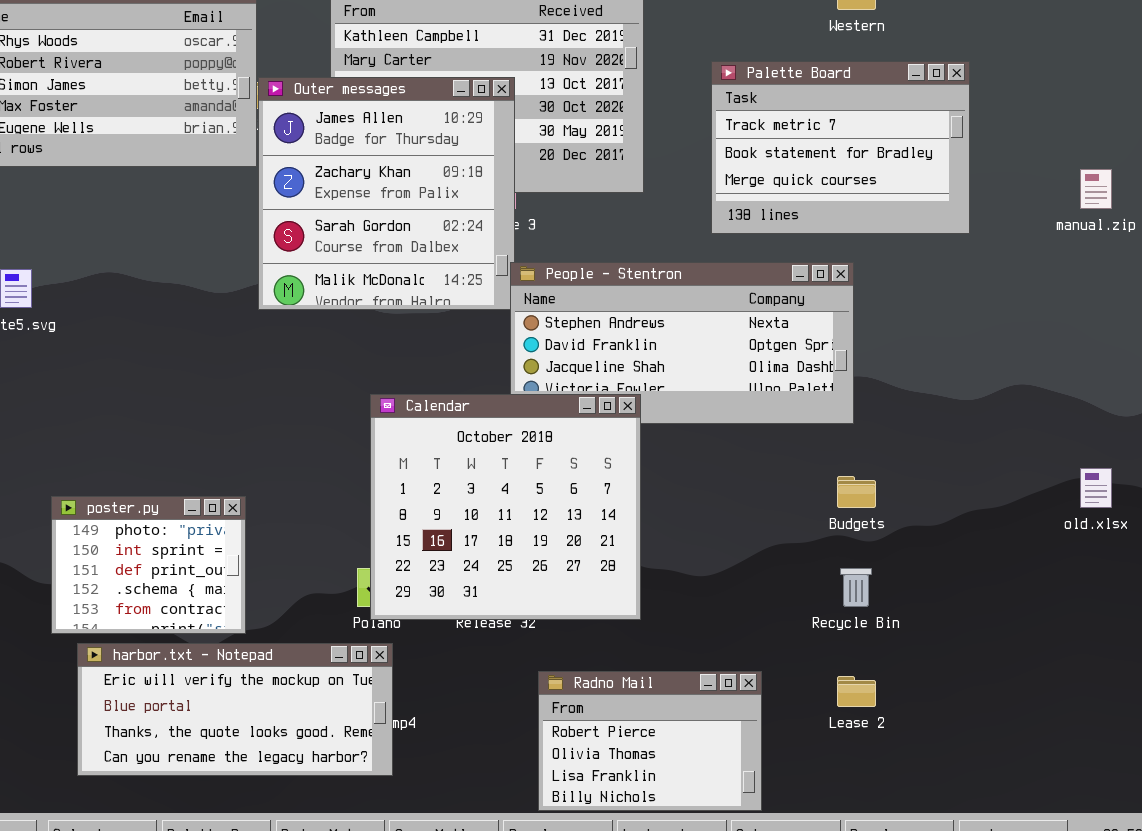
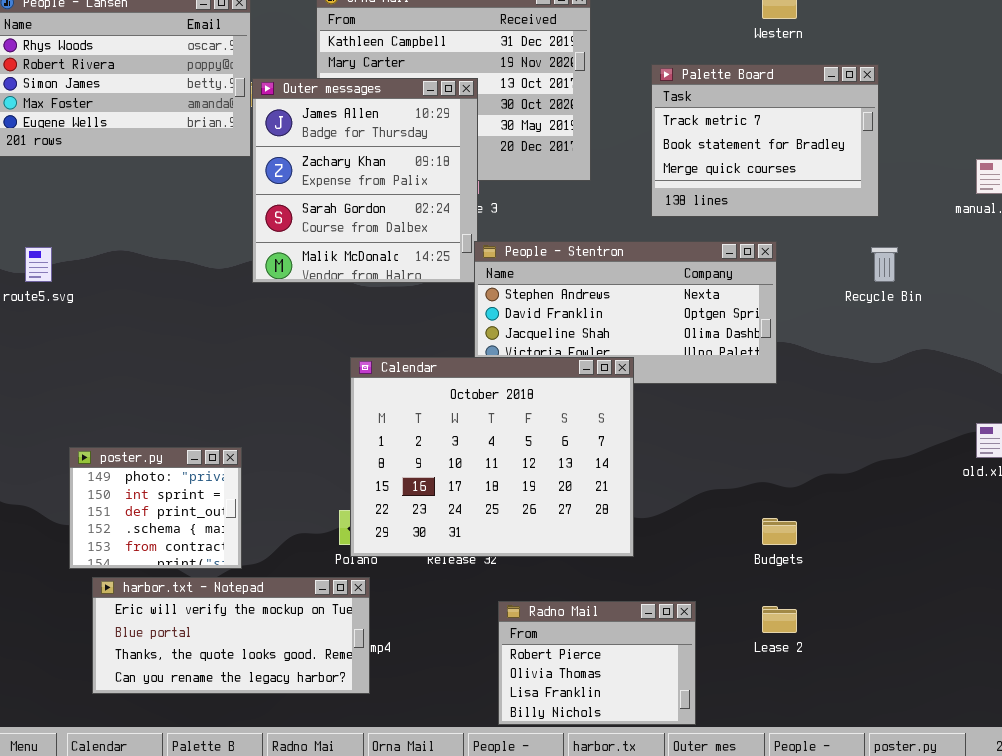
Calendar: [370,394,641,620] -> [350,357,634,557], resized
Budgets: [837,476,876,508] -> [762,518,797,545], moved
Recycle Bin: [840,568,872,607] -> [871,247,898,282], moved

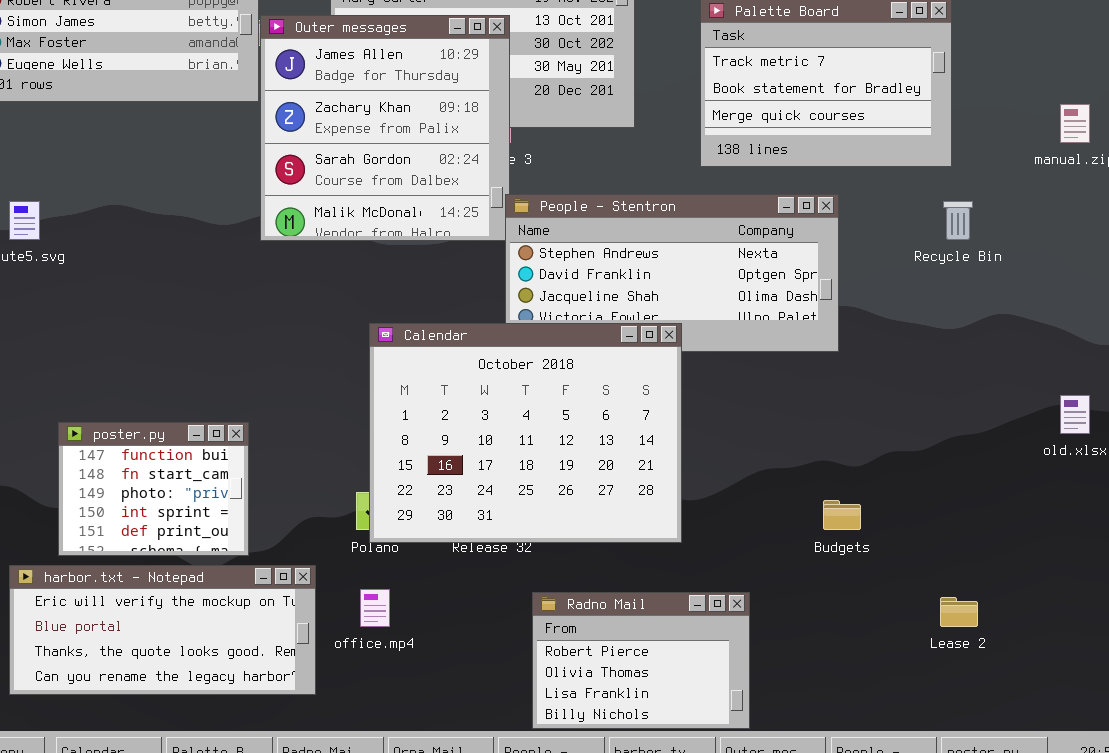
poster.py: [69,447,242,569] -> [58,422,249,556], scrolled up 2 rows
harbor.txt - Notepad: [92,577,370,694] -> [9,565,316,695], moved
Lease 2: [762,606,797,633] -> [940,597,978,627], moved

